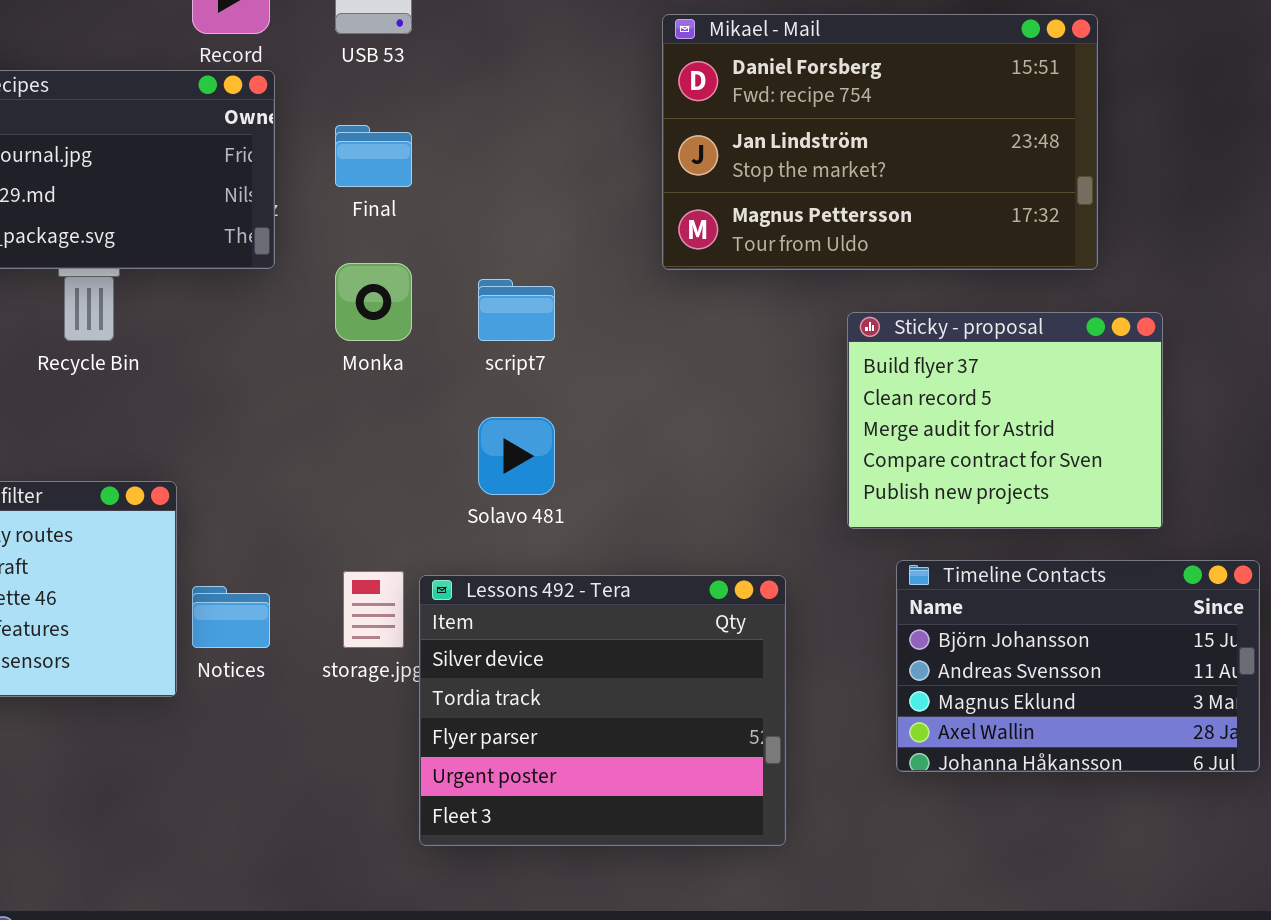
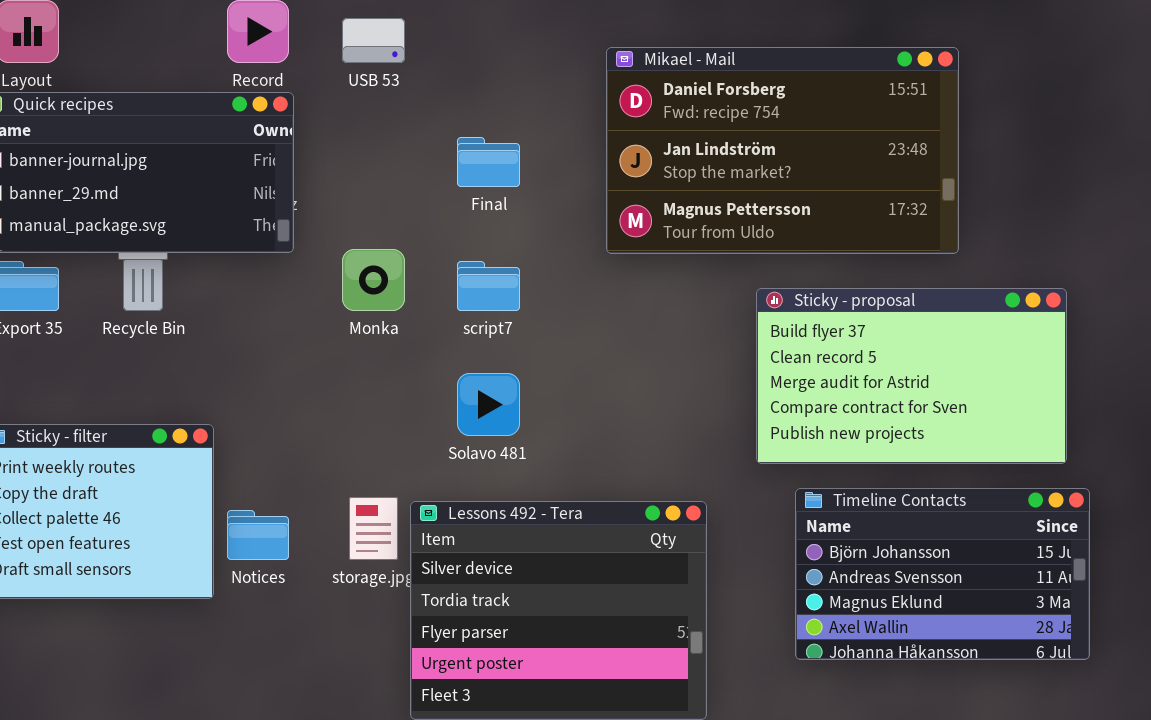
Final: [335,125,412,187] -> [457,137,520,187], moved
Sticky - proposal: [847,312,1163,529] -> [756,288,1067,464], resized

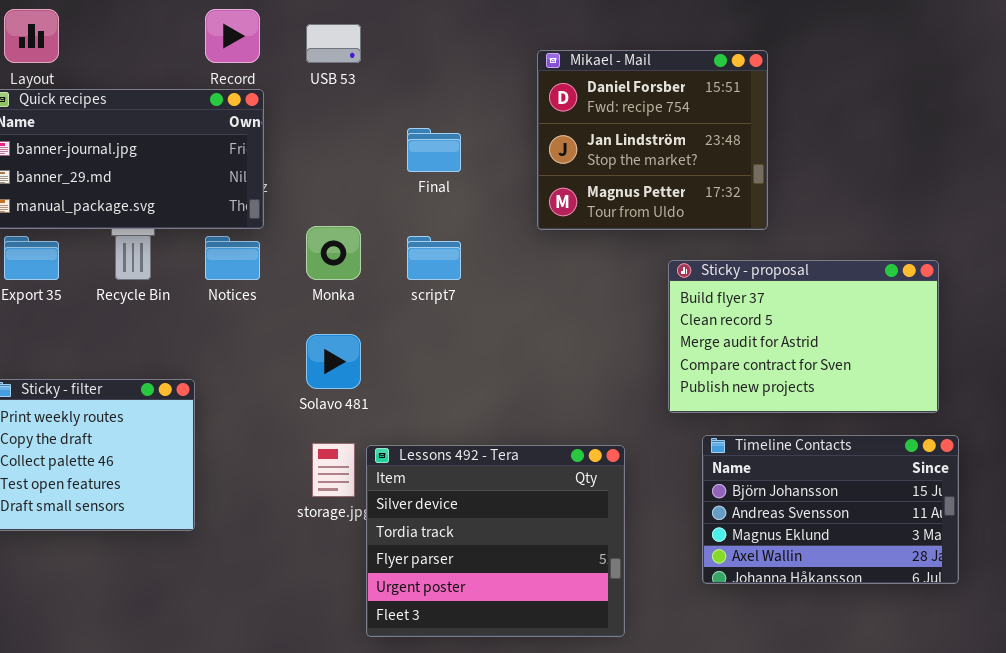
Mikael - Mail: [606,47,959,254] -> [537,50,768,230], resized
Solavo 481: [457,373,520,436] -> [306,334,361,389], moved
Notices: [227,510,289,560] -> [205,236,260,280], moved

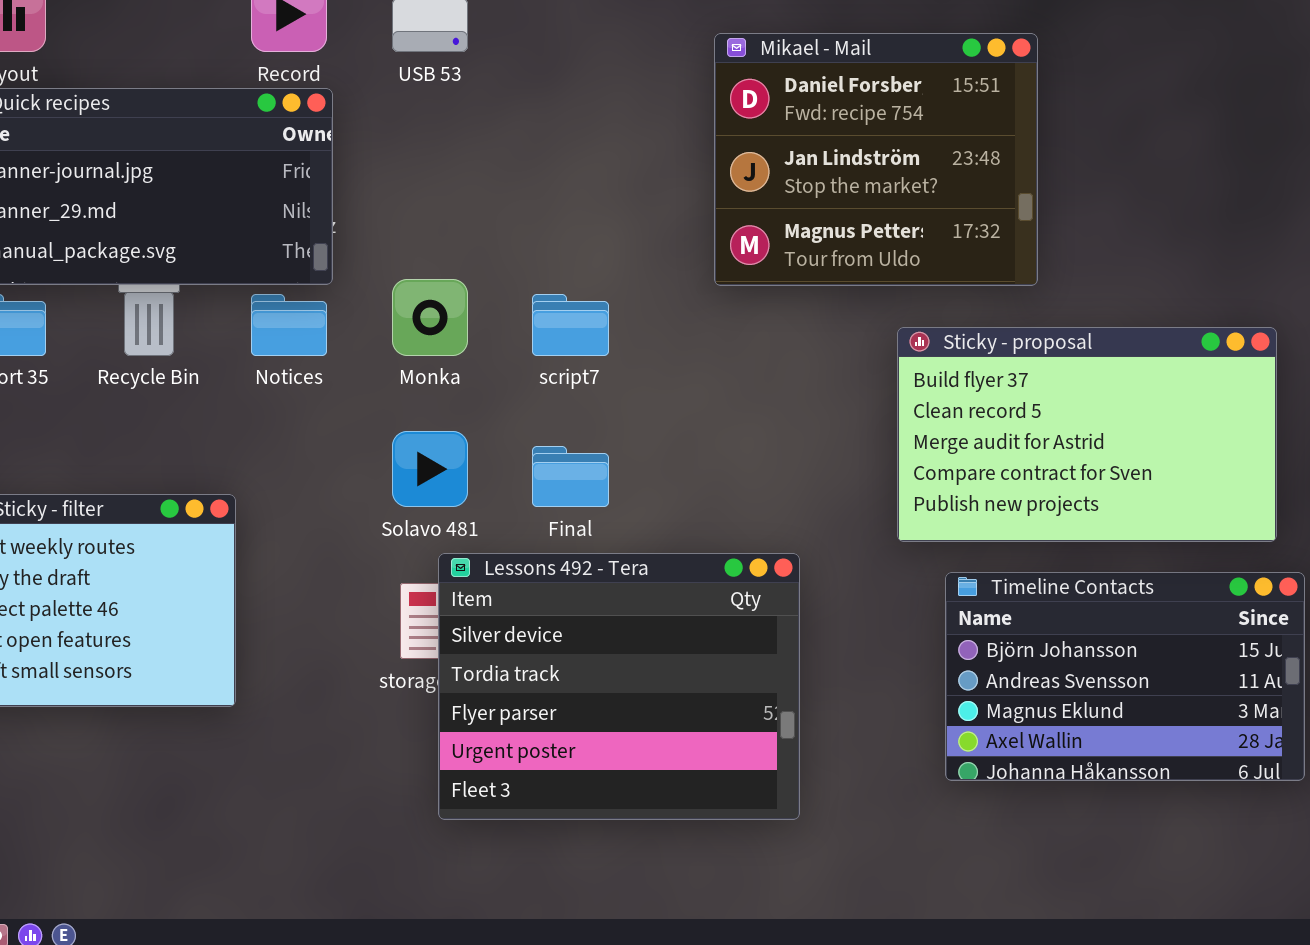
Final: [407,128,461,172] -> [532,446,609,507], moved
Lessons 492 - Tera: [366,445,625,637] -> [438,553,800,820], moved

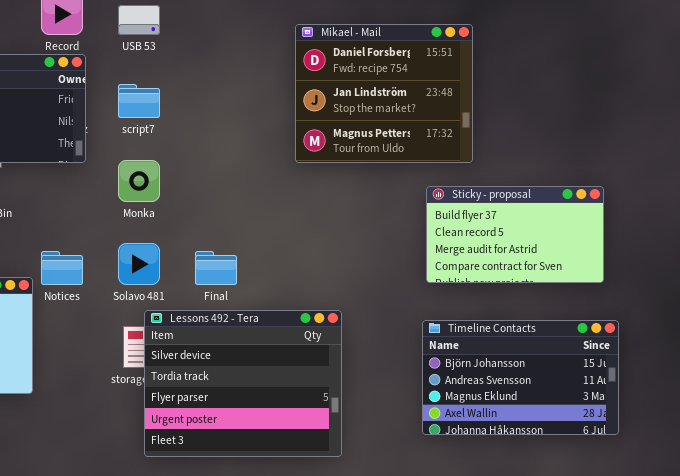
Notices: [251,294,327,356] -> [41,251,83,285], moved
script7: [532,294,609,356] -> [118,84,160,118], moved
Sticky - proposal: [897,327,1277,542] -> [426,186,604,283], resized

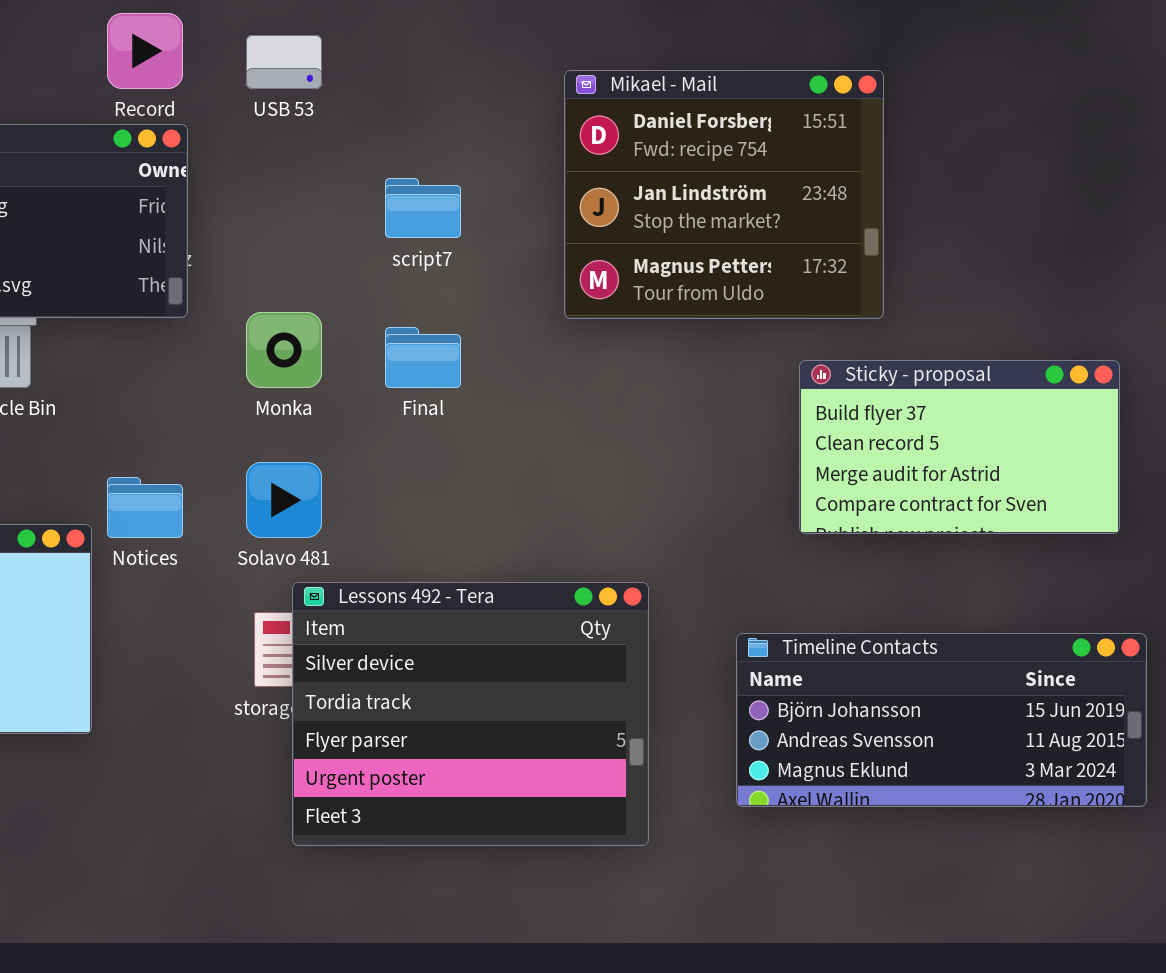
script7: [118,84,160,118] -> [385,178,461,238], moved
Final: [195,251,237,285] -> [385,327,461,388], moved
Timeline Contacts: [422,320,619,435] -> [736,633,1147,807], resized

